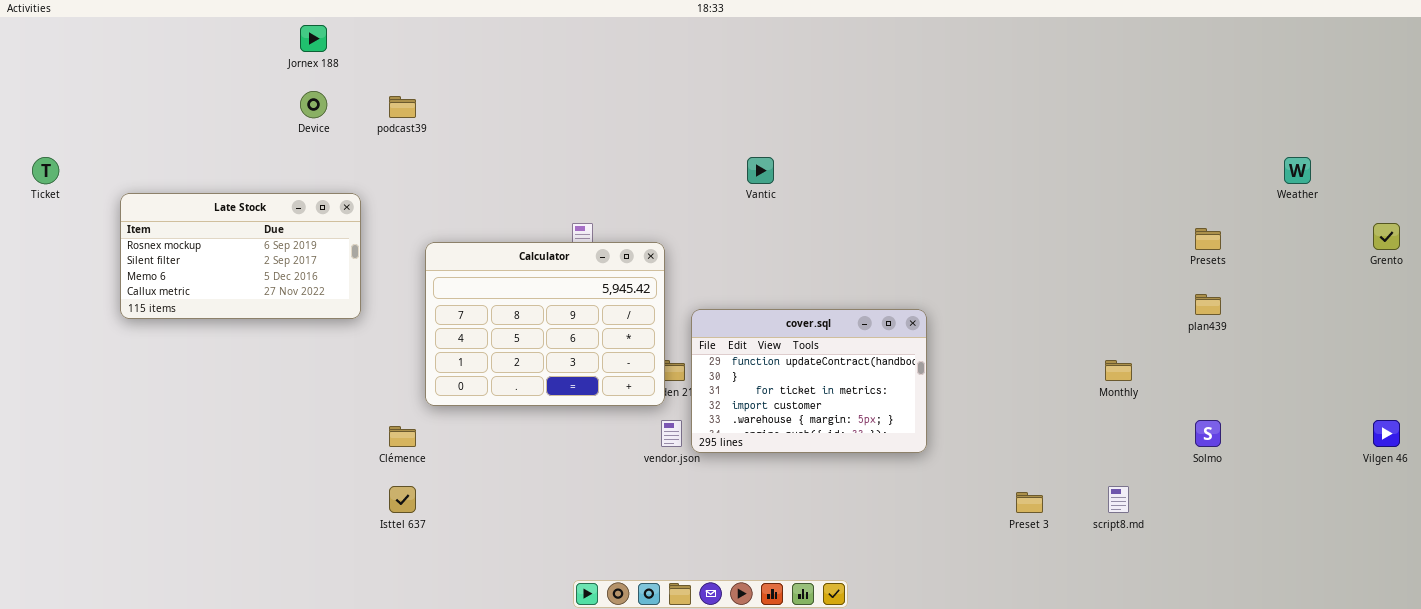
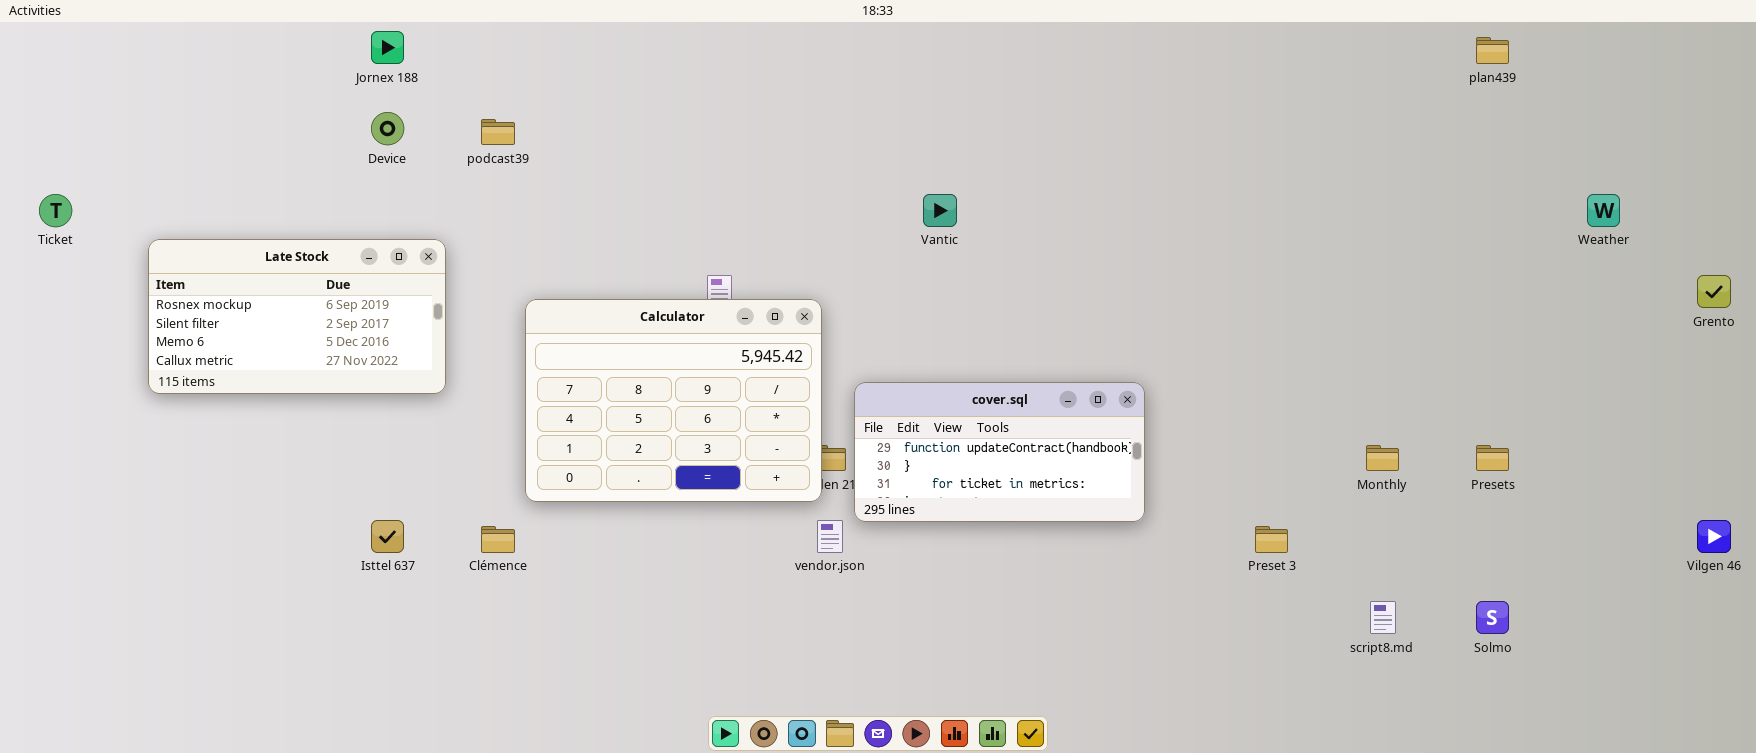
Presets: [1195,228,1221,250] -> [1476,445,1509,471], moved
plan439: [1195,294,1221,315] -> [1476,37,1509,64], moved
cover.sql: [691,309,927,453] -> [854,382,1145,522], resized
Solmo: [1195,420,1221,447] -> [1476,601,1509,634], moved
Isttel 637: [389,486,416,513] -> [371,520,404,553], moved
Preset 3: [1016,492,1043,513] -> [1255,526,1288,553], moved

